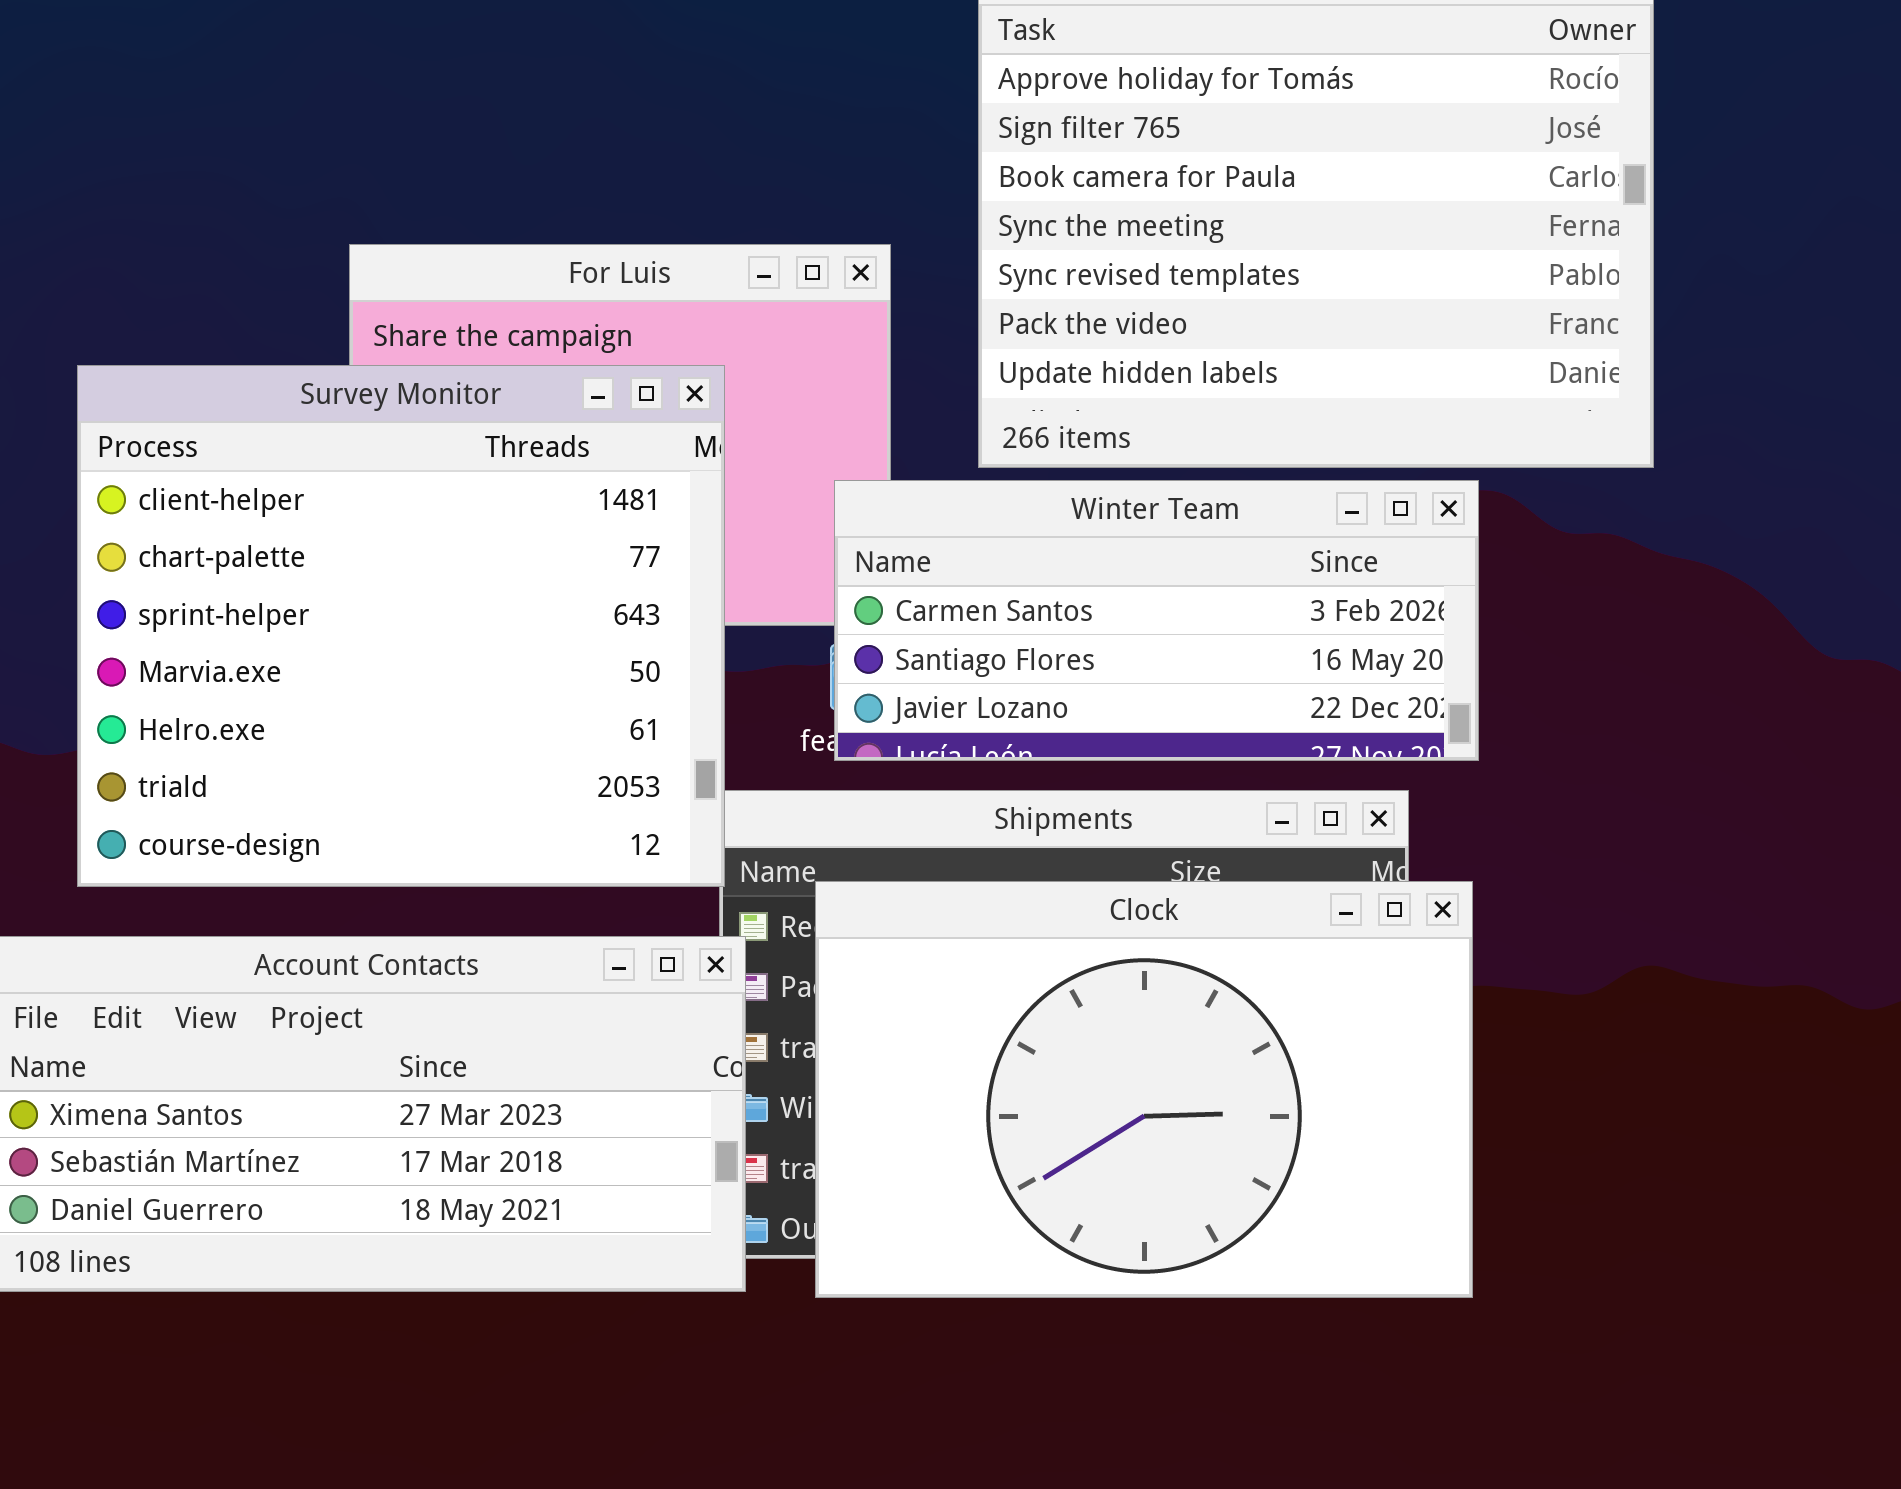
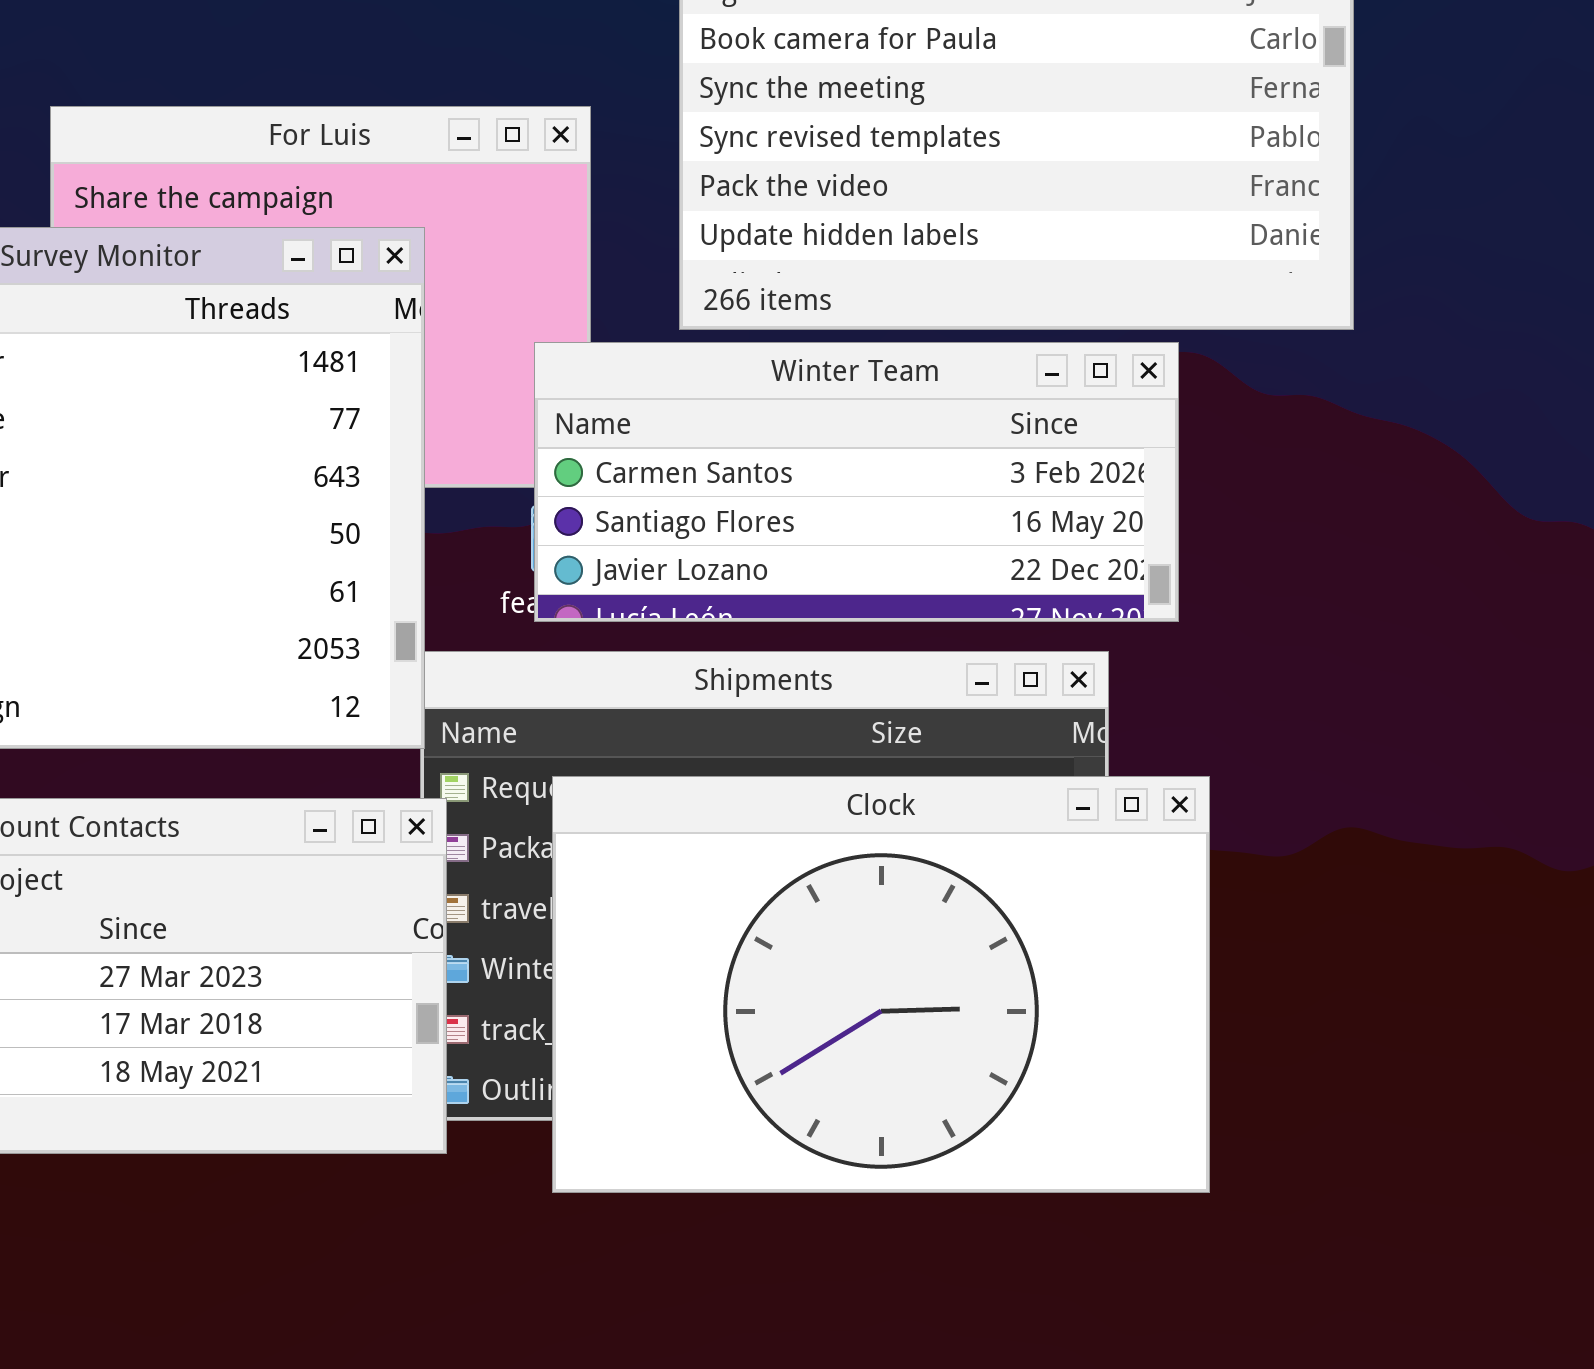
Clock: [815,881,1473,1298] -> [552,776,1210,1193], moved

